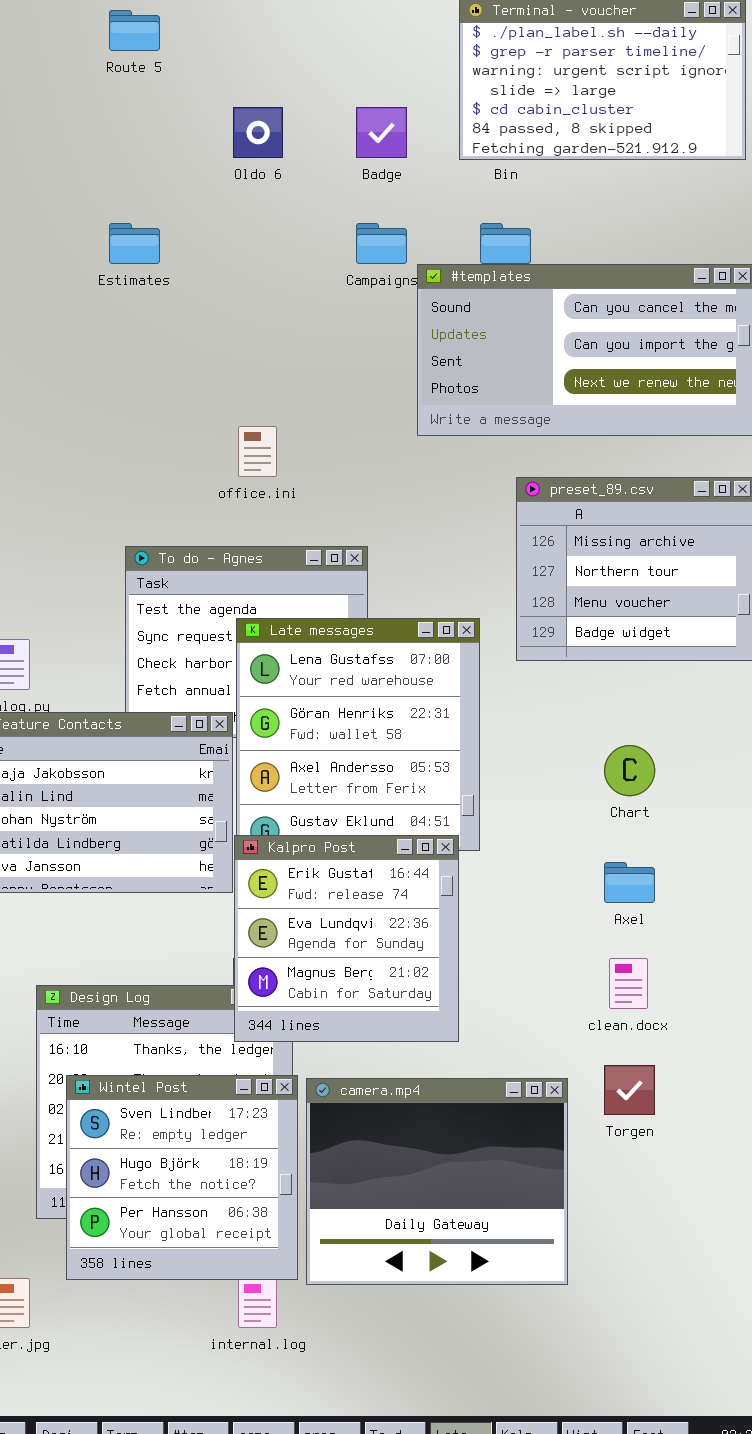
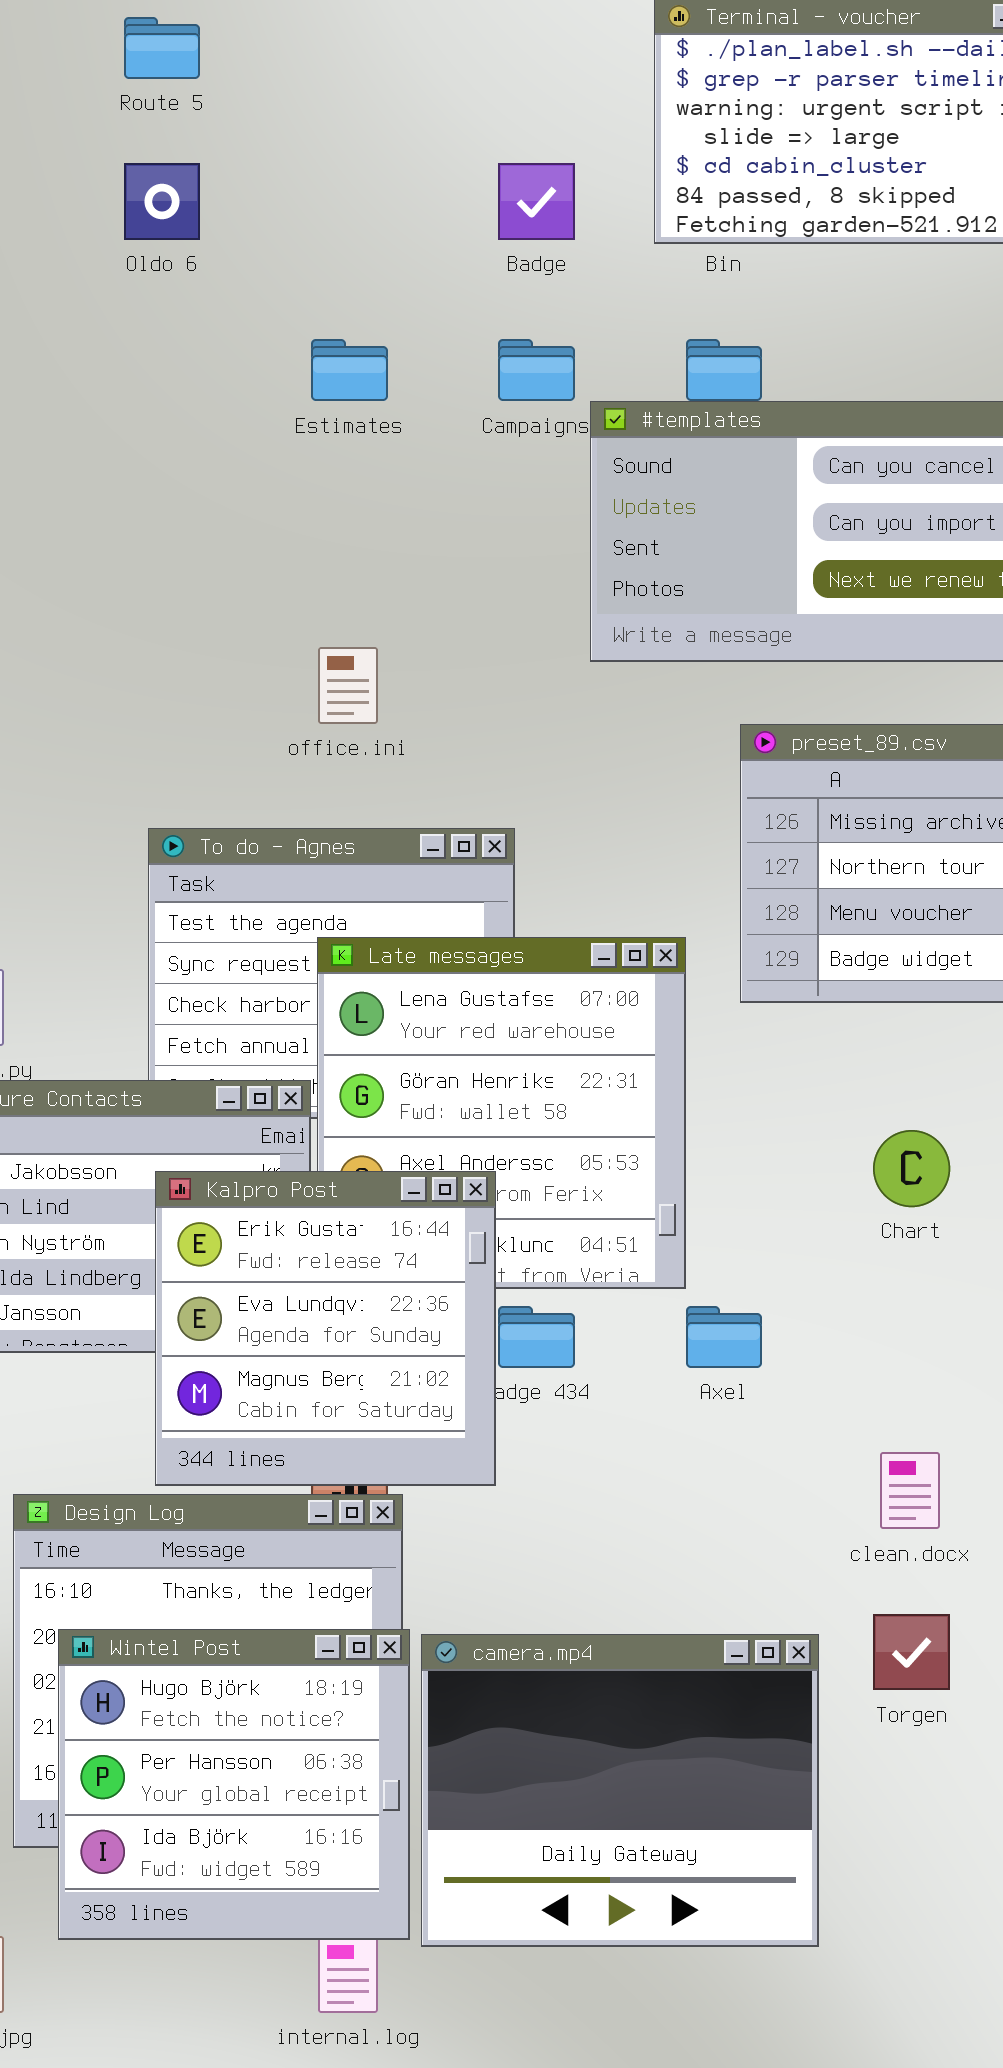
Oldo 6: [233,107,283,158] -> [124,163,200,240], moved
Estimates: [109,223,160,264] -> [311,339,388,401], moved
Kalpro Post: [234,835,459,1042] -> [155,1171,496,1486], moved
Axel: [604,862,655,903] -> [686,1306,762,1368], moved
Wintel Post: [66,1075,298,1280] -> [58,1629,410,1940], scrolled down 1 row

